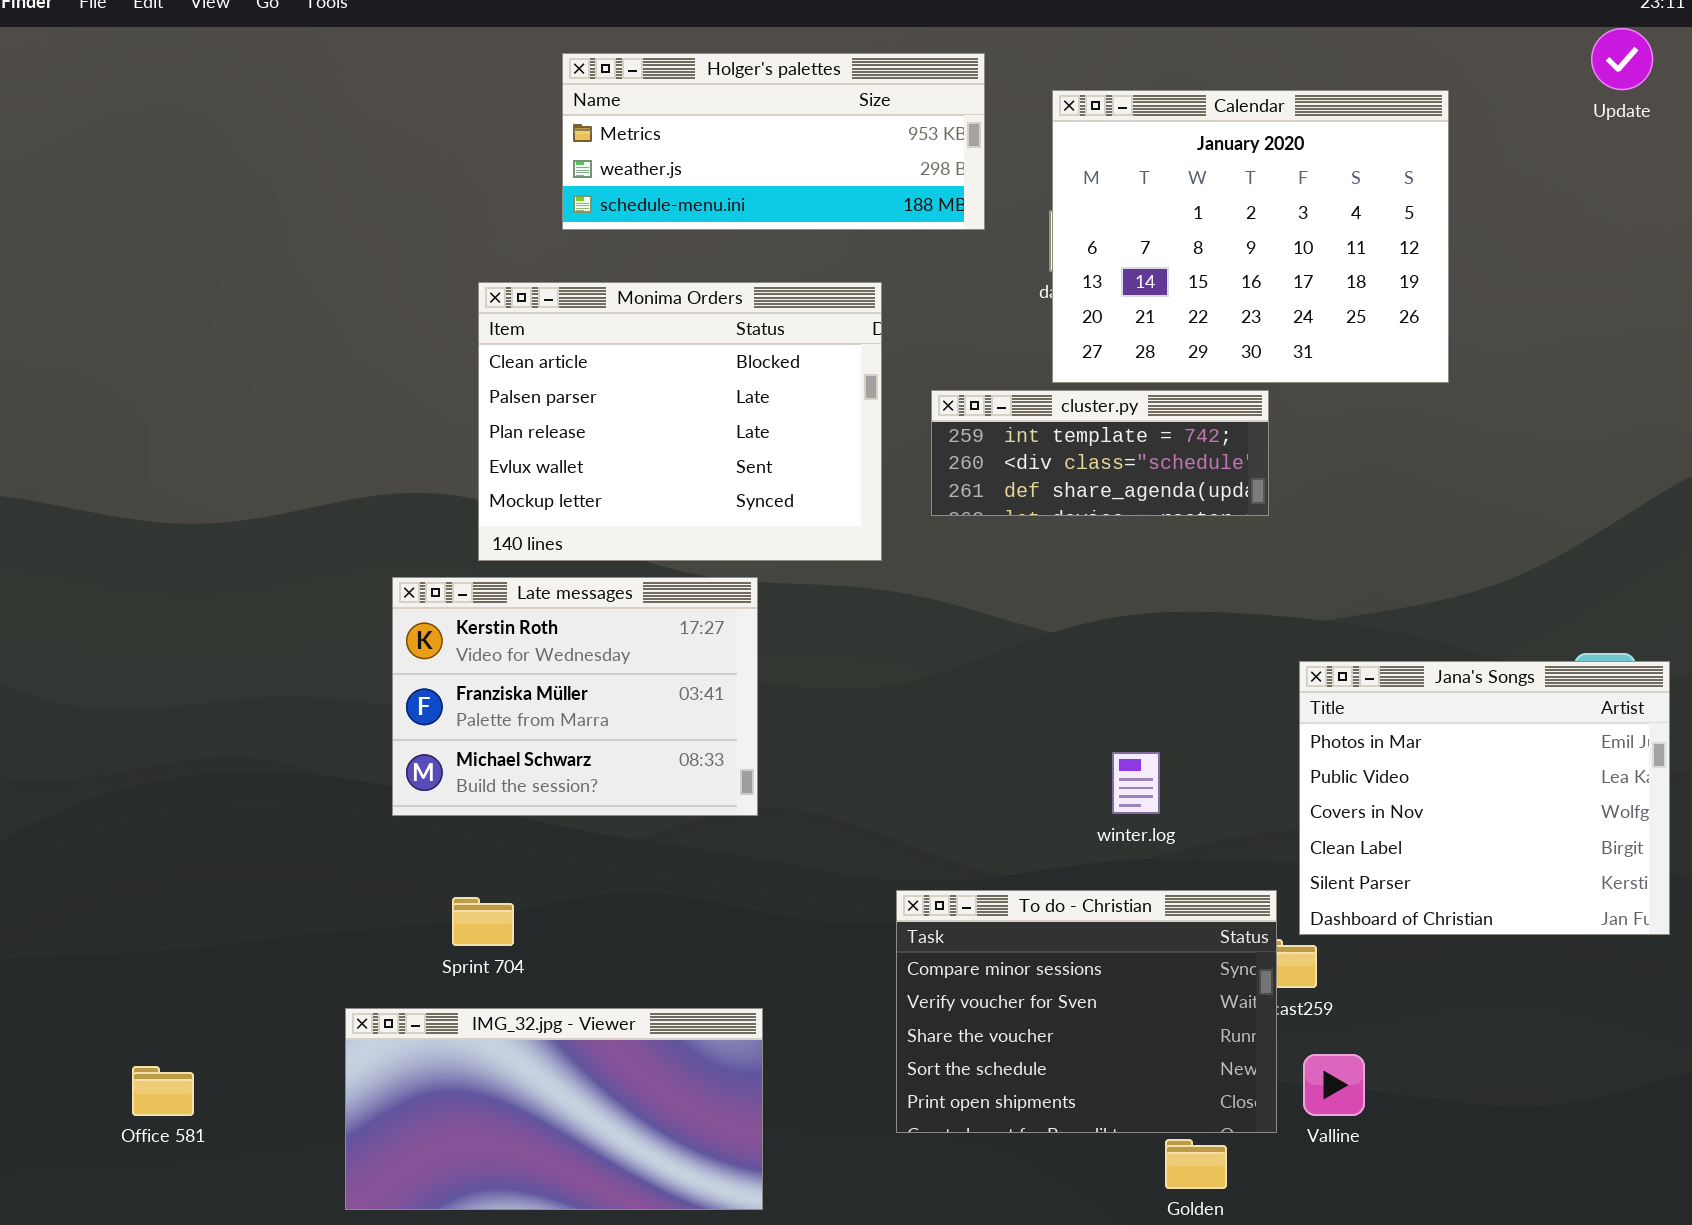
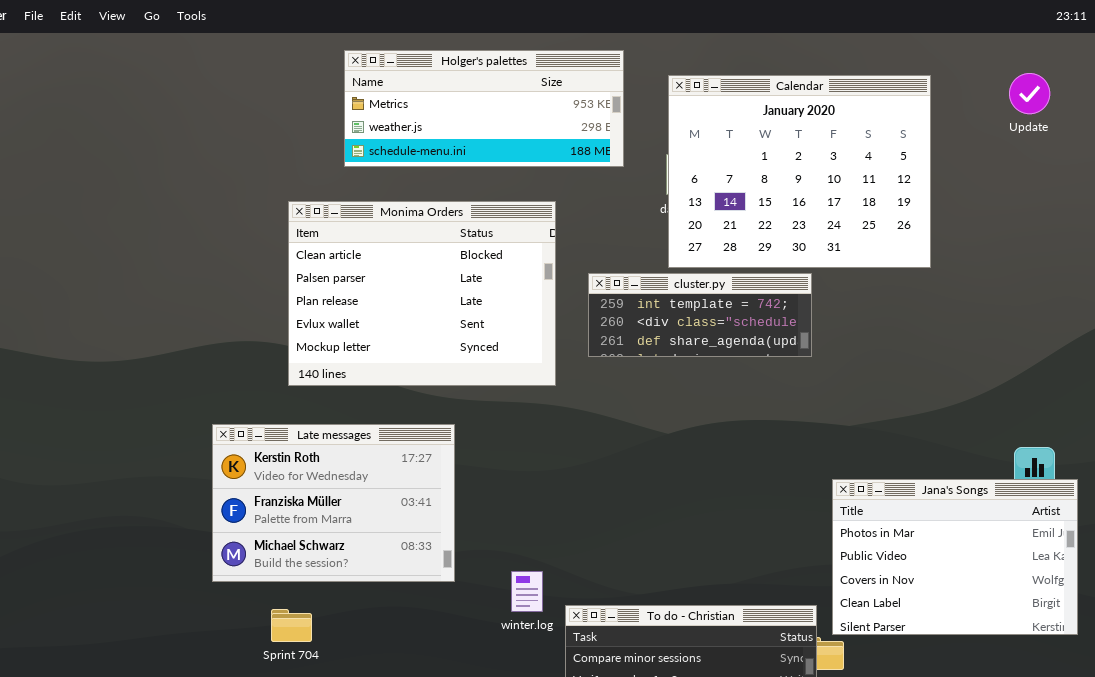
Update: [1591,28,1653,90] -> [1009,73,1050,114], moved
Late messages: [392,577,758,816] -> [212,424,455,582], moved
Jana's Songs: [1299,661,1670,935] -> [832,479,1078,635], resized
winter.log: [1112,752,1160,814] -> [511,571,543,612], moved

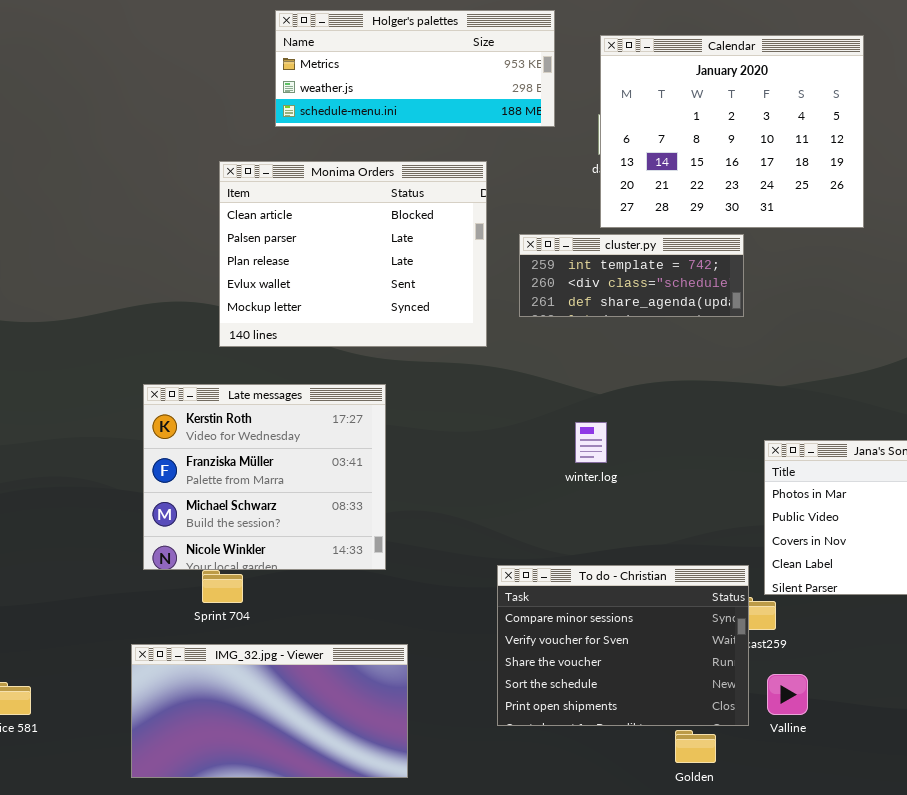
Late messages: [212,424,455,582] -> [143,384,386,570], resized
winter.log: [511,571,543,612] -> [575,422,607,463], moved

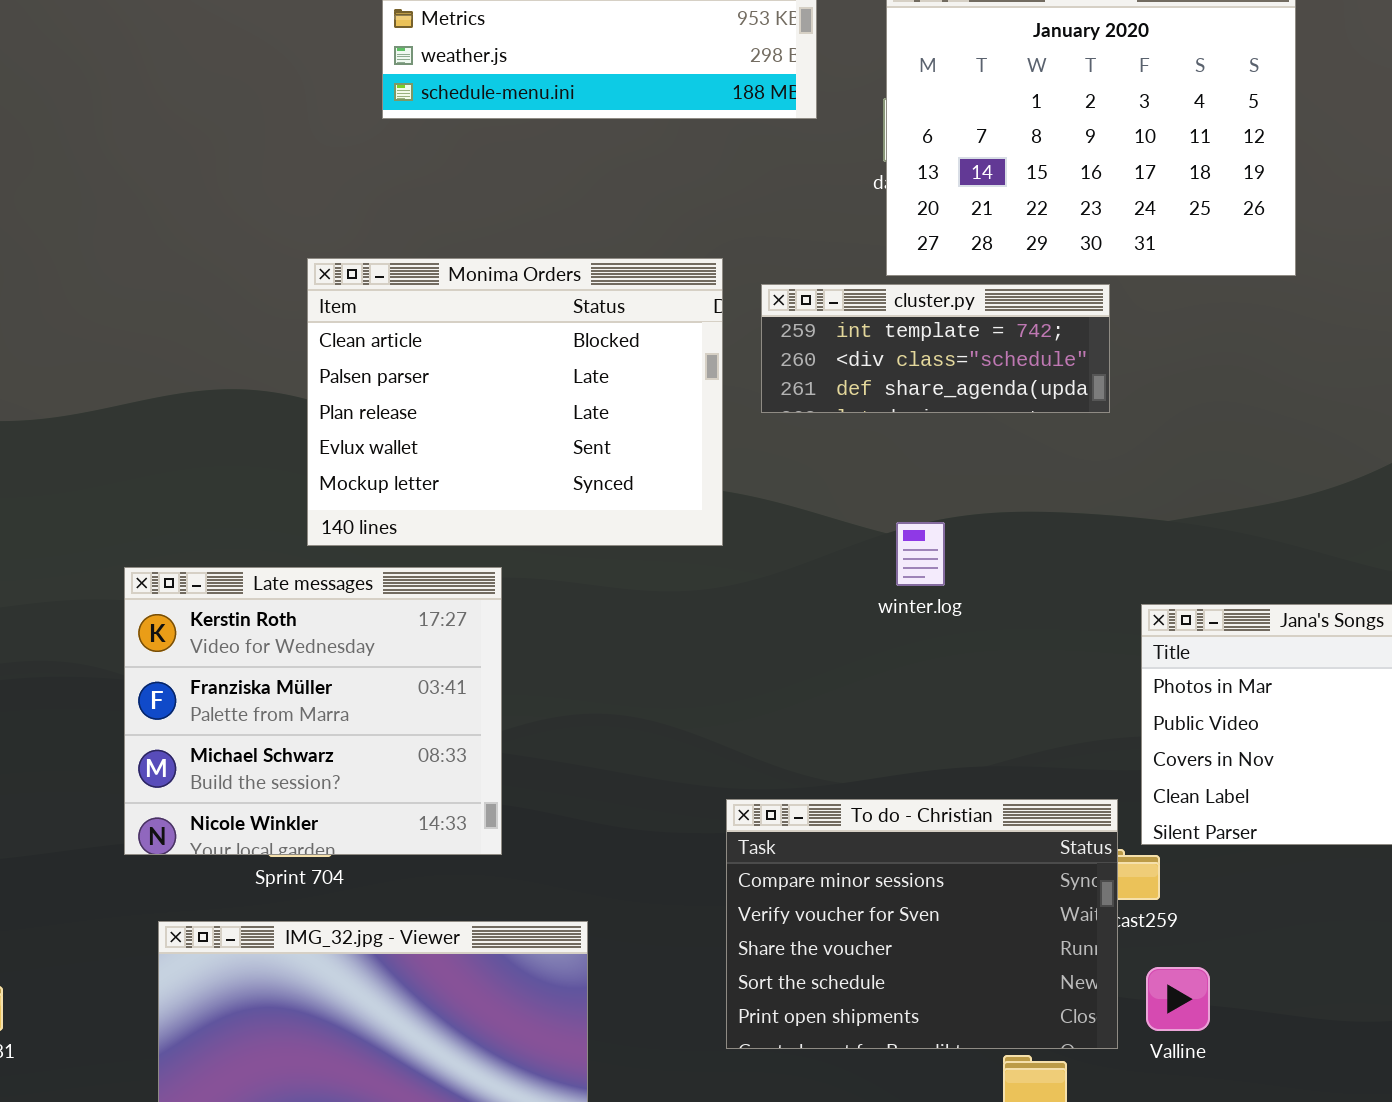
Monima Orders: [219,161,487,347] -> [307,258,723,546], moved
Late messages: [143,384,386,570] -> [124,567,502,855], moved
winter.log: [575,422,607,463] -> [896,522,945,586], moved

